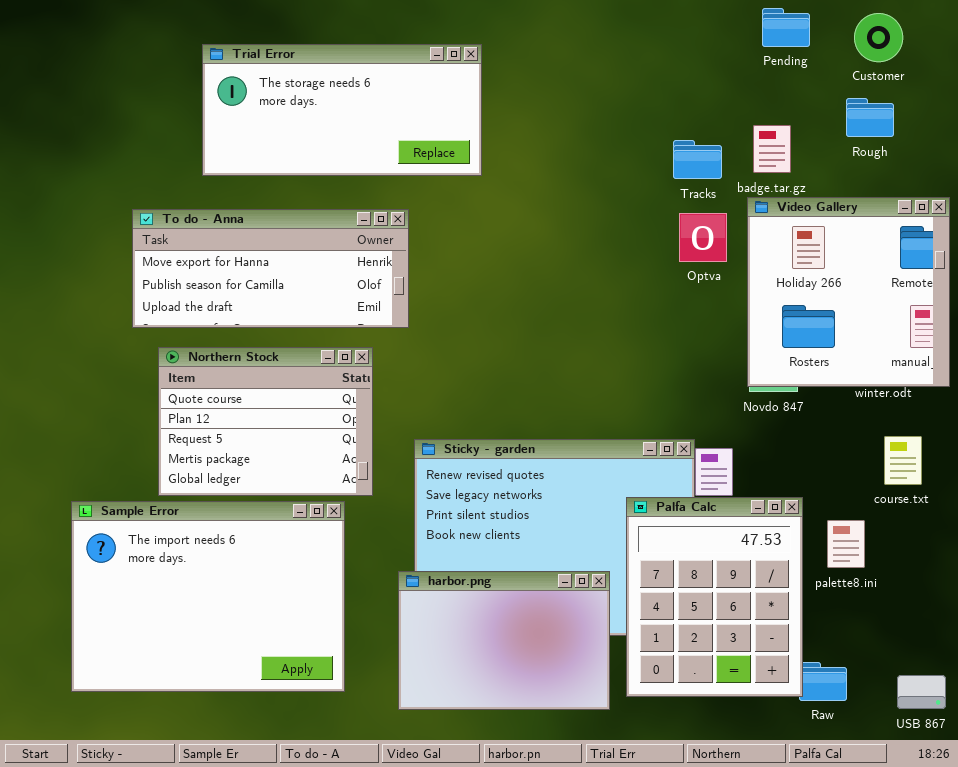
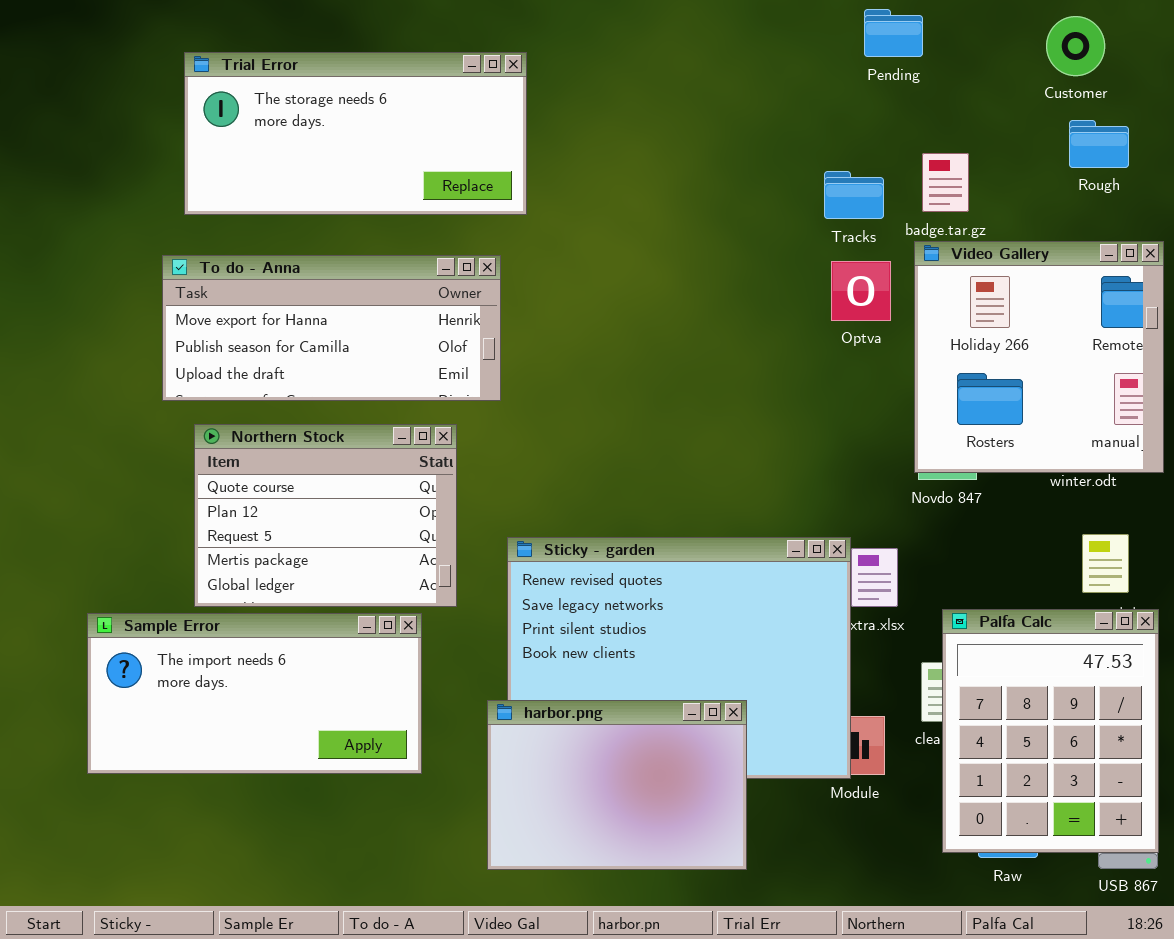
Pending: [762,8,810,47] -> [864,9,923,57], moved
Trial Error: [202,44,482,176] -> [184,52,527,215], moved
Rough: [846,98,894,137] -> [1069,120,1129,168], moved
Palfa Calc: [626,497,803,697] -> [942,609,1159,853], moved
Sample Error: [71,501,345,692] -> [87,613,422,774], resized

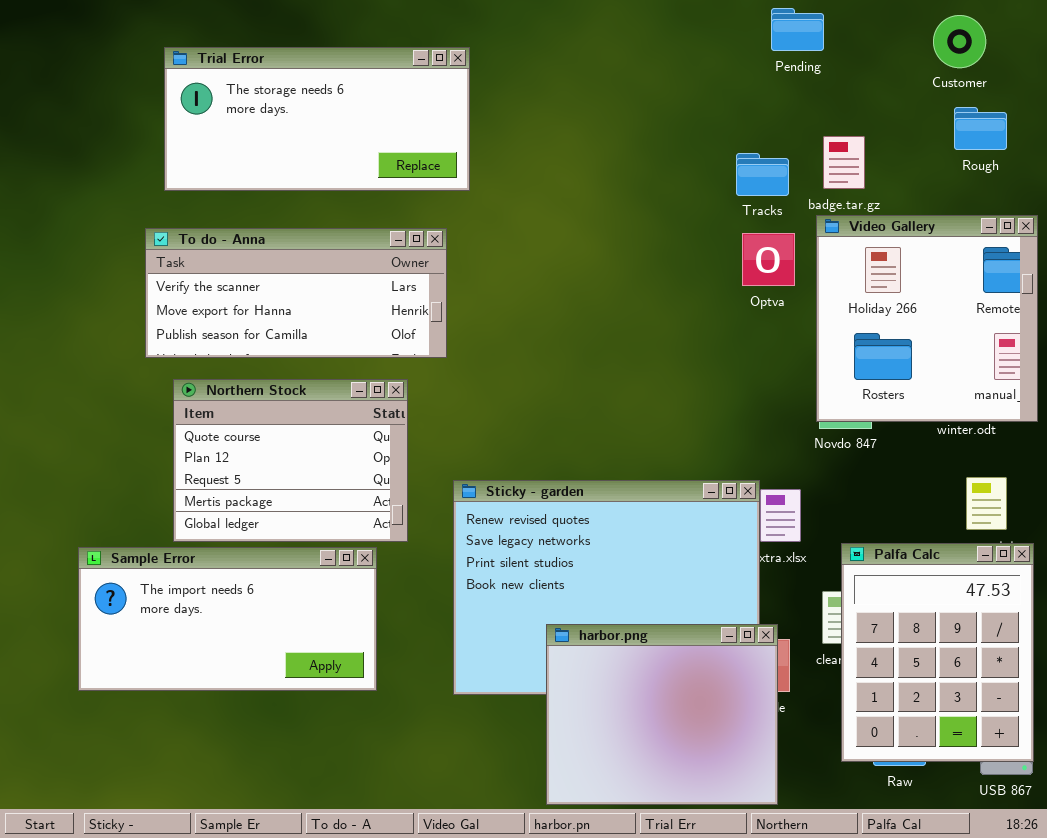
To do - Anna: [162,255,501,401] -> [145,228,447,358], scrolled up 1 row
harbor.png: [487,700,747,870] -> [546,624,778,805], moved, resized

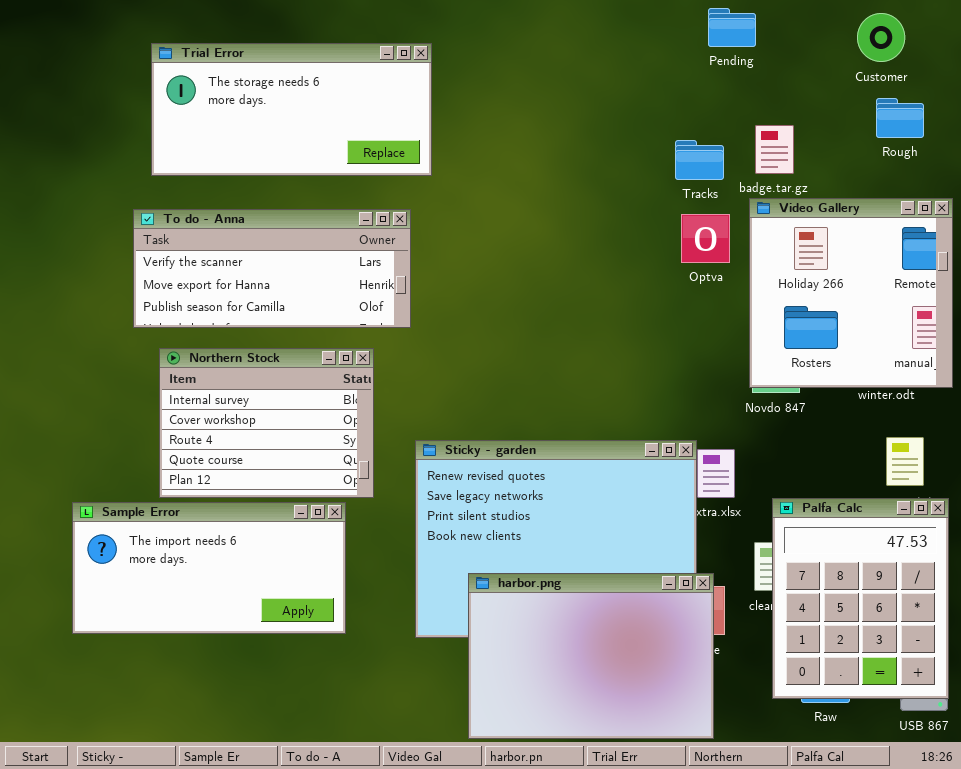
Northern Stock: [173,379,408,542] -> [159,348,374,498], scrolled up 3 rows
harbor.png: [546,624,778,805] -> [468,573,714,739], resized

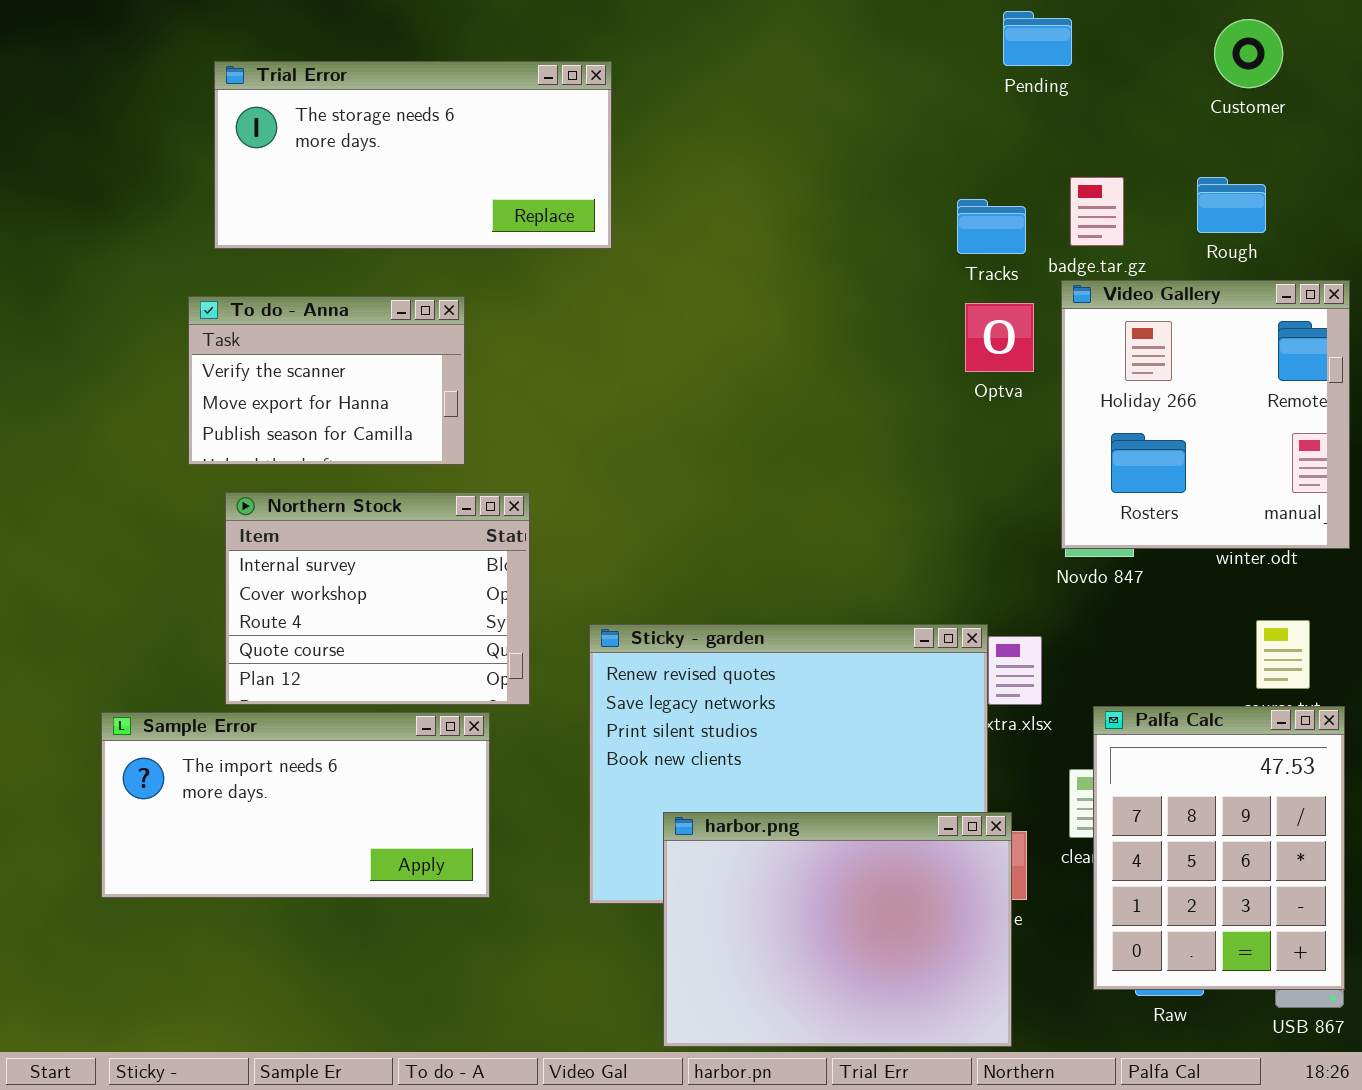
Rough: [876,98,924,138] -> [1197,177,1266,233], moved
To do - Anna: [133,209,411,328] -> [188,296,465,465], resized

